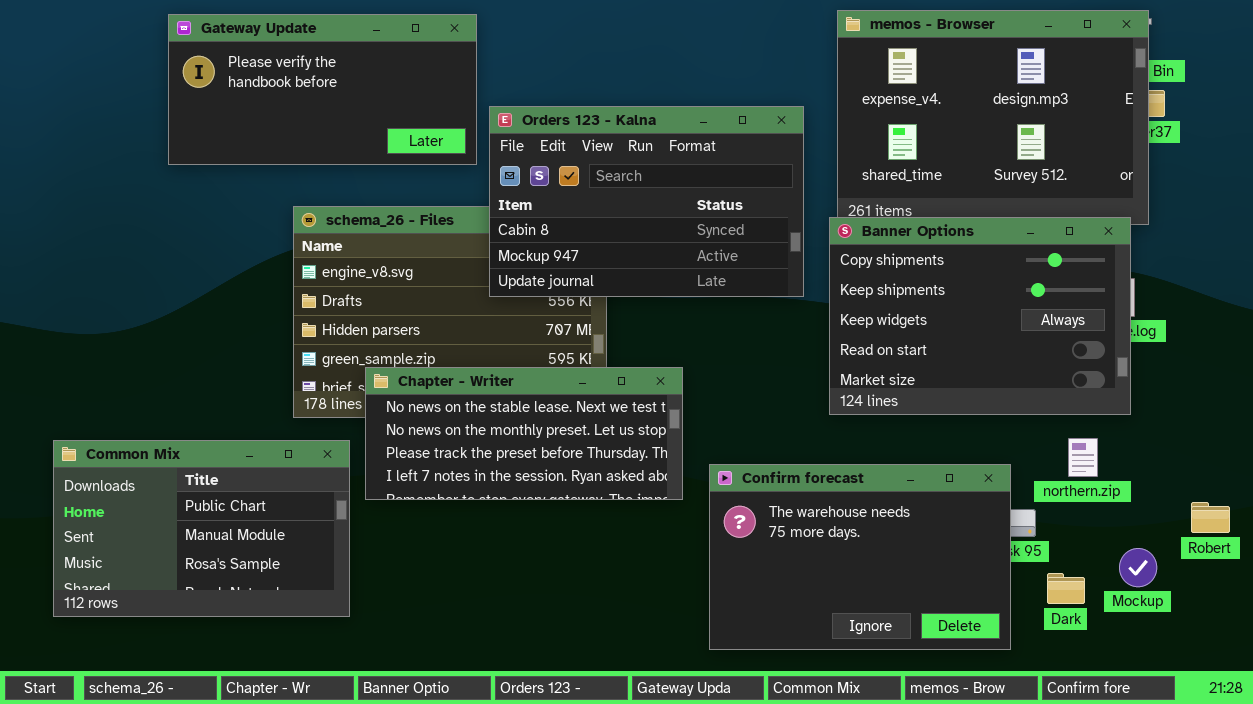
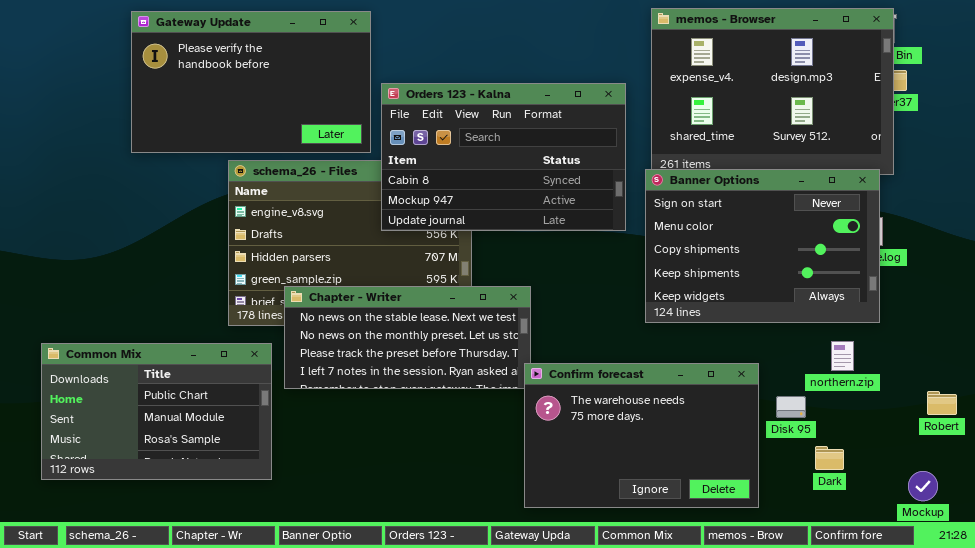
Gateway Update: [168,14,477,165] -> [131,11,371,153], resized
Banner Options: [829,217,1131,415] -> [645,169,880,323], scrolled up 2 rows
Confirm forecast: [709,464,1011,650] -> [524,363,759,508], moved
Mockup: [1119,548,1157,587] -> [908,471,938,501], moved

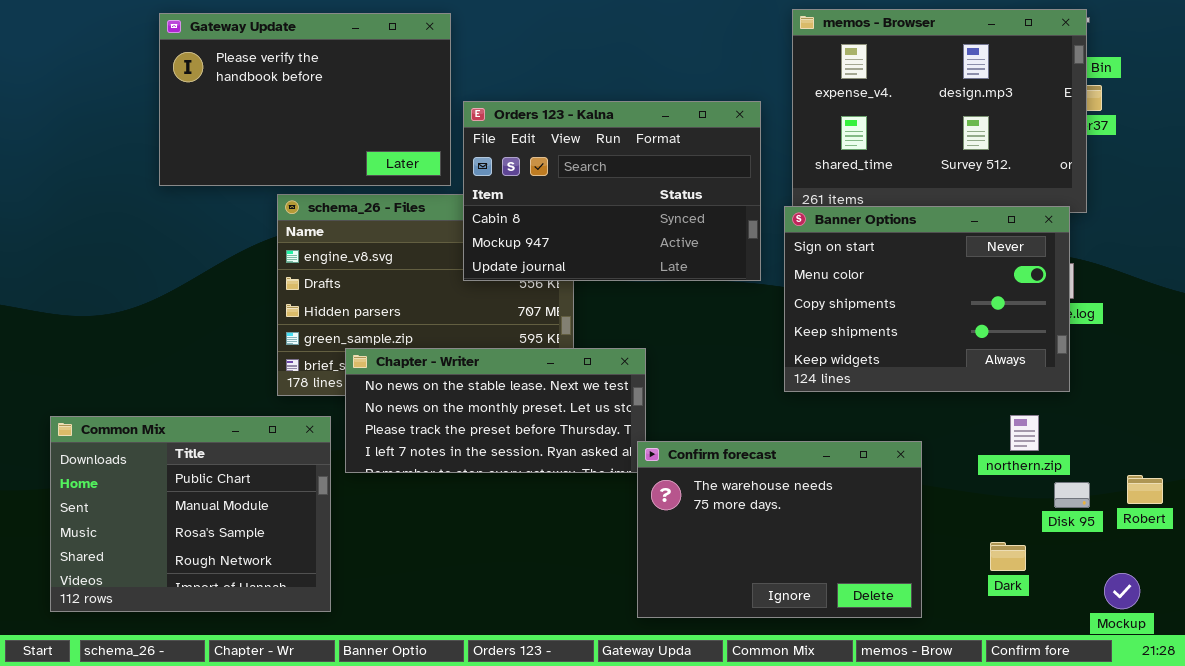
Common Mix: [41,343,272,480] -> [50,416,331,612], resized
Disk 95: [776,396,806,418] -> [1054,482,1090,508], moved

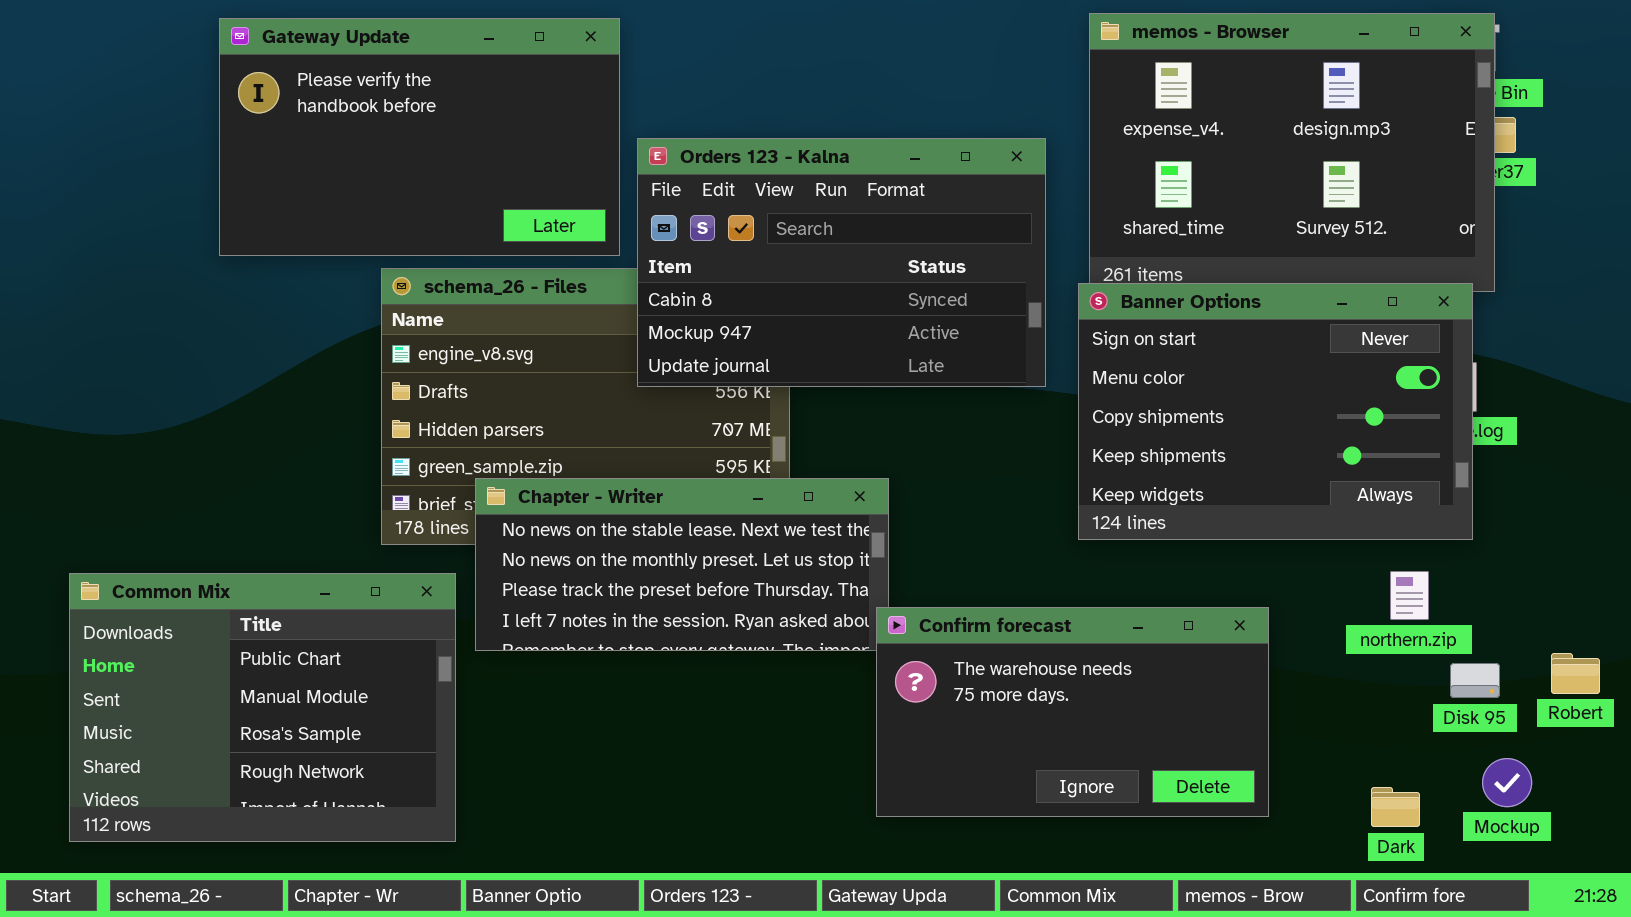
Confirm forecast: [637,441,922,618] -> [876,607,1269,817], resized
Dark: [990,542,1026,571] -> [1371,787,1420,827], moved
Mockup: [1104,573,1140,609] -> [1482,758,1532,807], moved

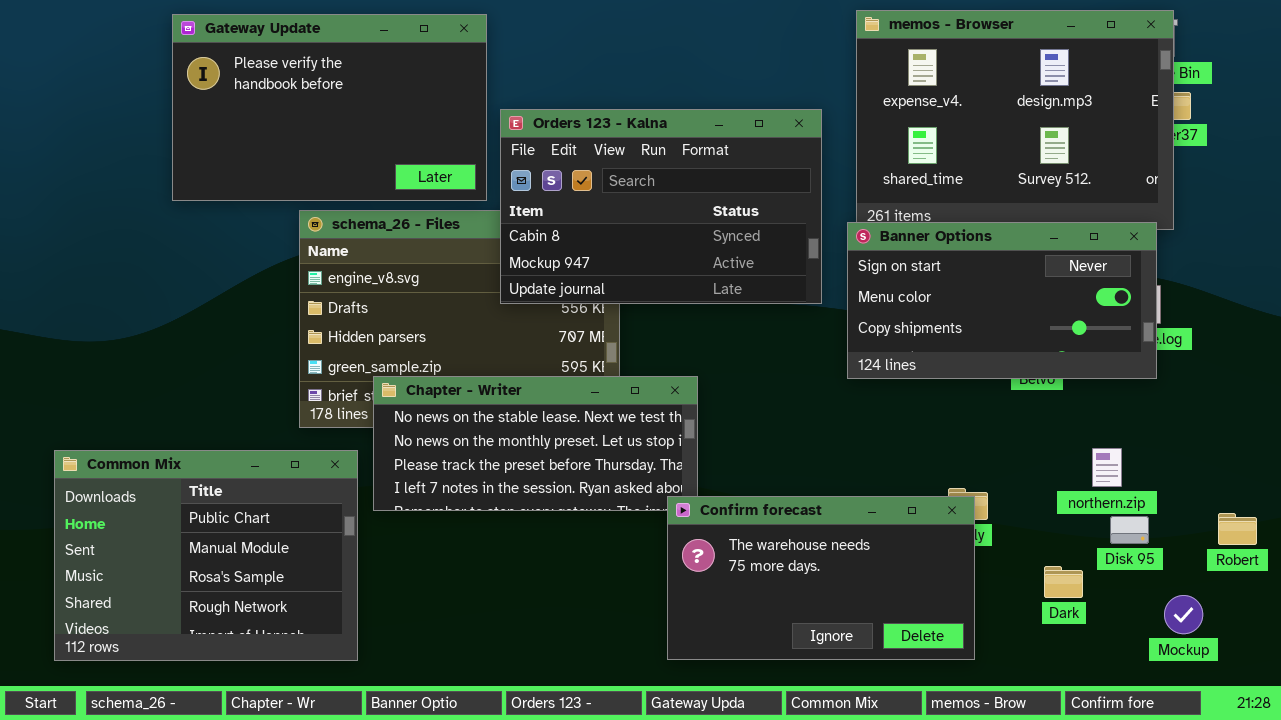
Banner Options: [1078,283,1473,540] -> [847,222,1157,379], resized
Confirm forecast: [876,607,1269,817] -> [667,496,975,660], moved
Disk 95: [1450,663,1500,698] -> [1110,516,1149,544], moved
Dark: [1371,787,1420,827] -> [1044,566,1083,598], moved

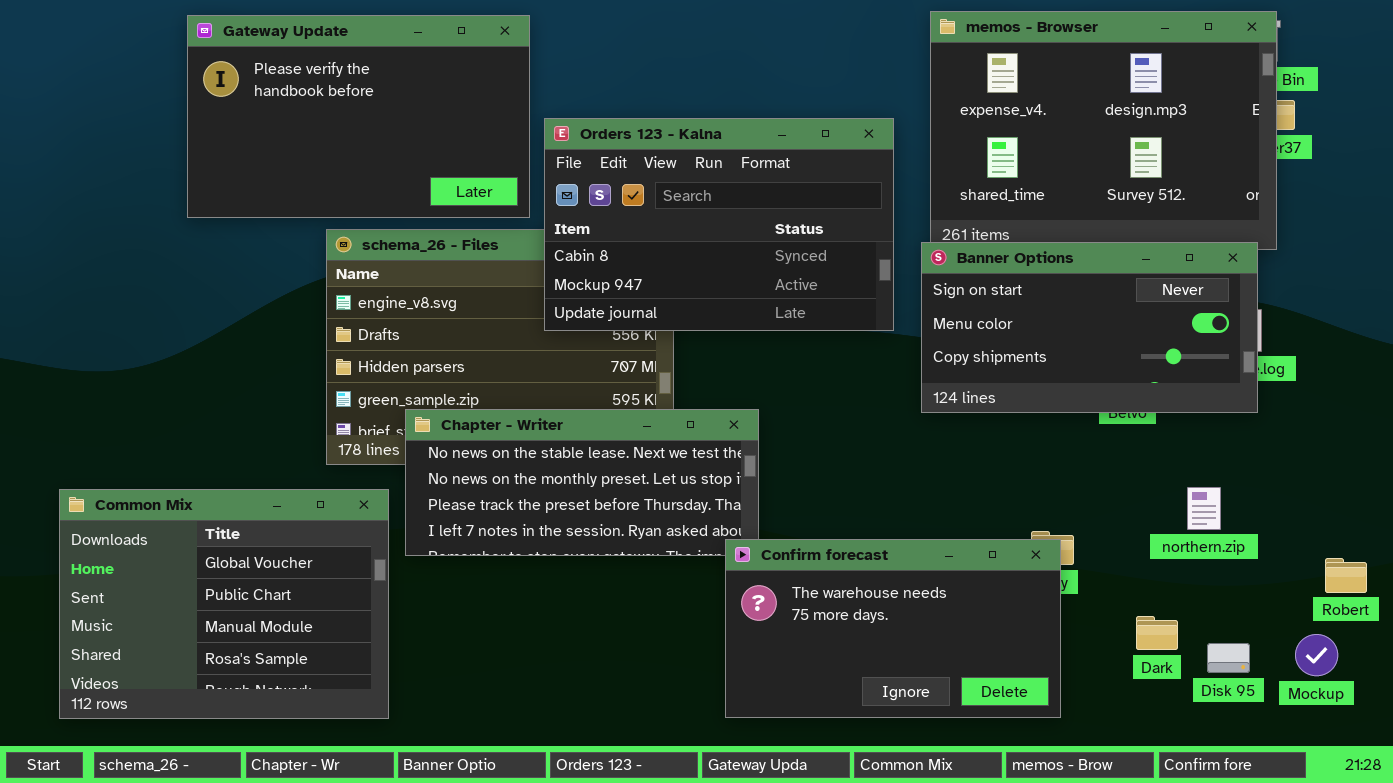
Common Mix: [54,450,358,661] -> [59,489,389,719], scrolled up 1 row
Disk 95: [1110,516,1149,544] -> [1207,643,1250,673], moved
Mockup: [1164,595,1203,634] -> [1295,634,1338,676], moved

